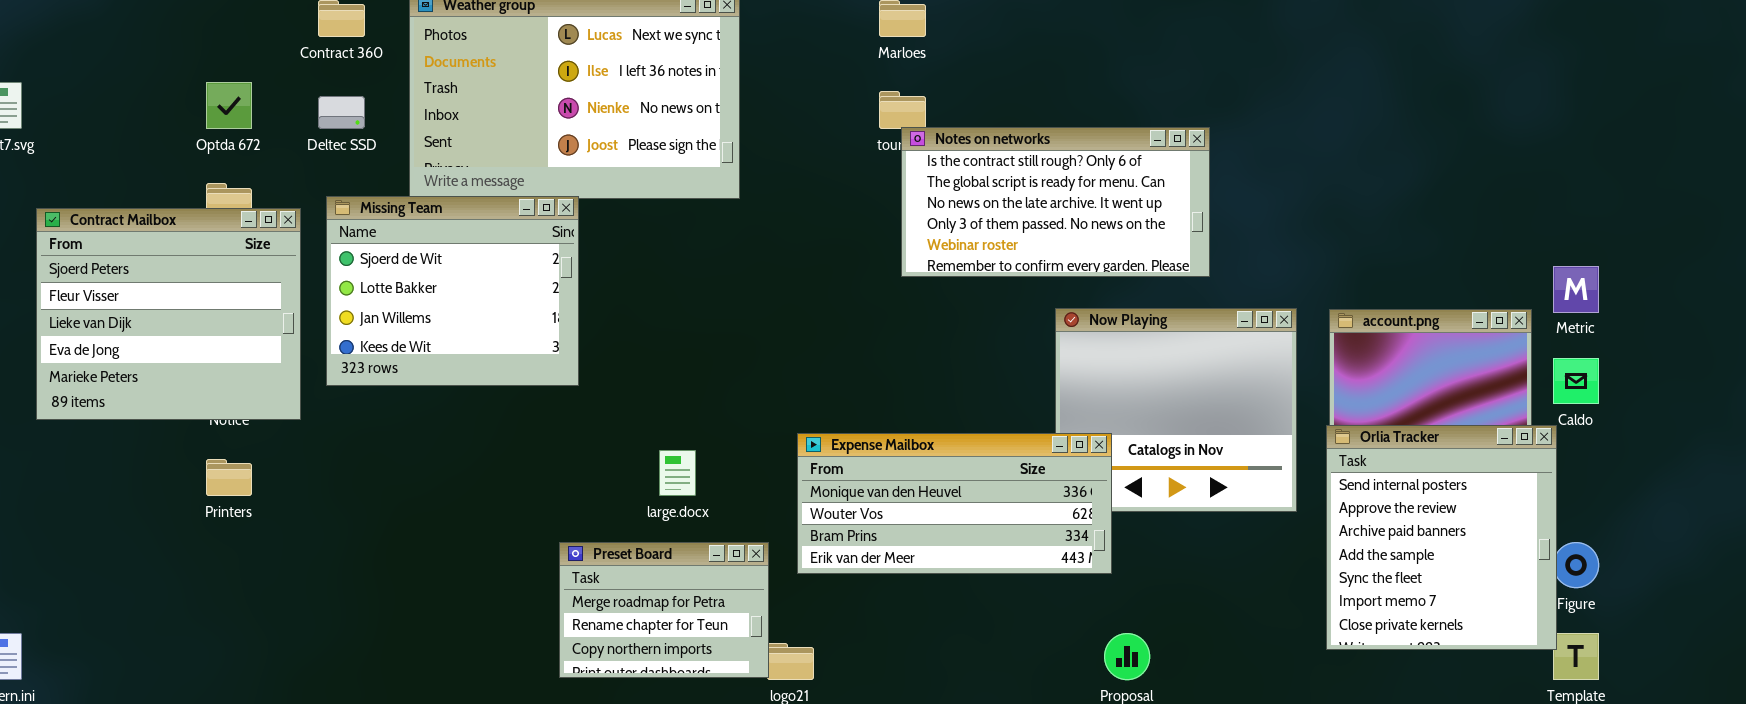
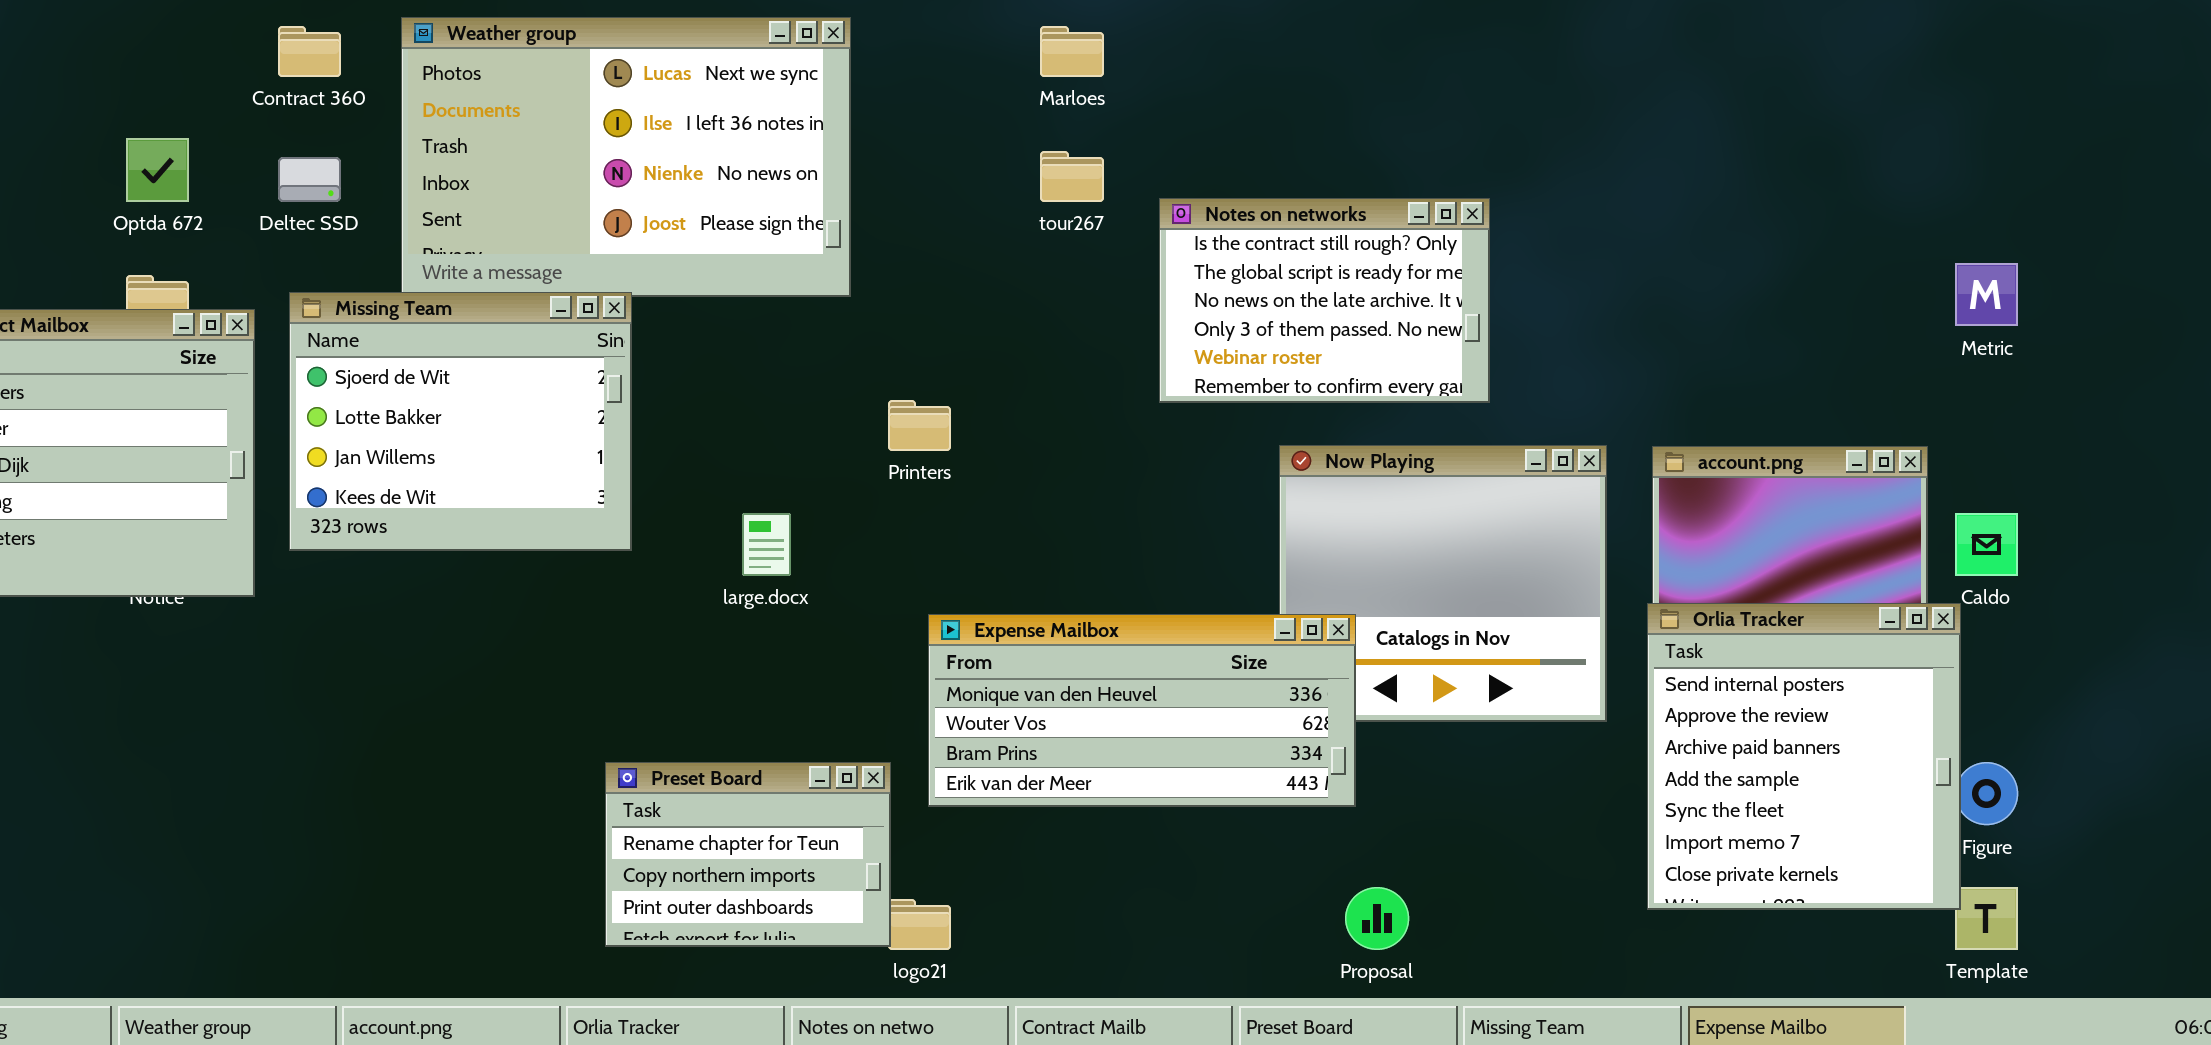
Notes on networks: [901,127,1210,277] -> [1159,198,1490,403], resized
Metric: [1553,266,1599,313] -> [1955,263,2018,326], moved
large.docx: [659,450,696,496] -> [742,513,791,576], moved
Printers: [206,459,252,496] -> [888,400,951,451], moved
Preset Board: [559,542,769,678] -> [605,762,891,947], scrolled down 1 row

